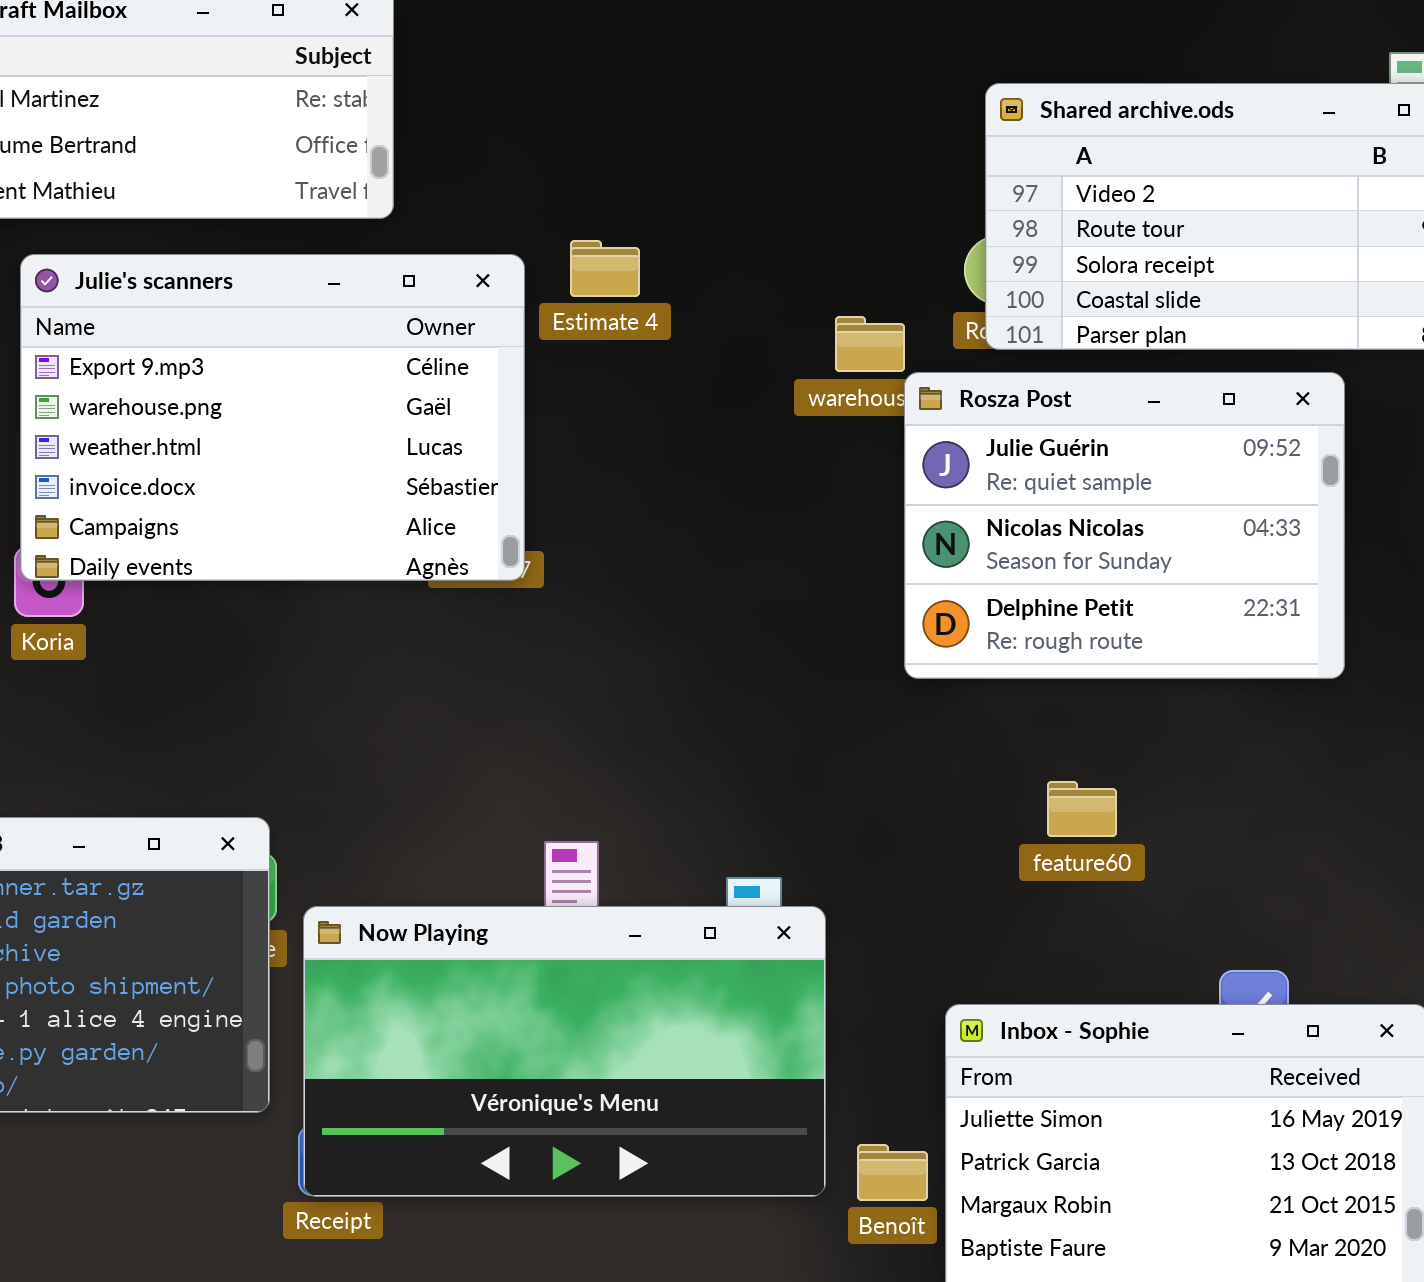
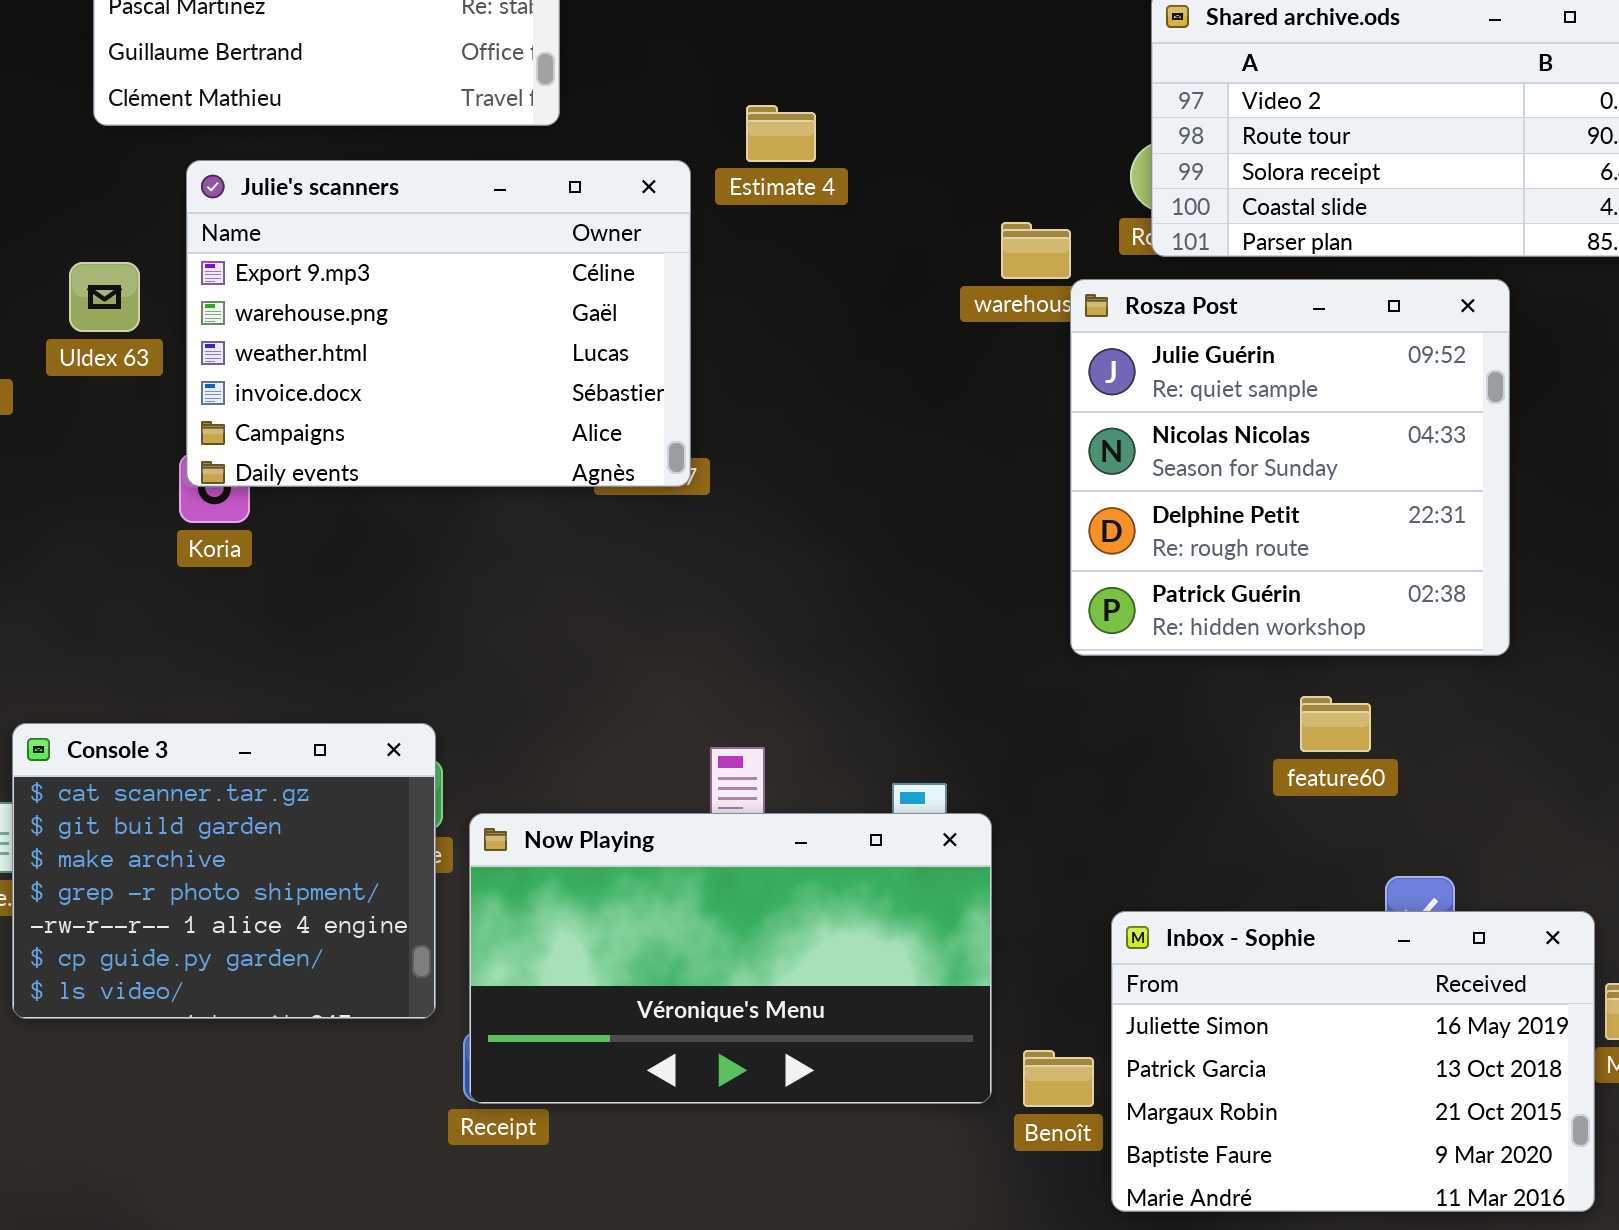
Estimate 4: [570,240,640,297] -> [746,105,816,162], moved
Rosza Post: [904,372,1345,679] -> [1070,279,1510,656], resized
feature60: [1047,781,1117,837] -> [1300,696,1371,752], moved

